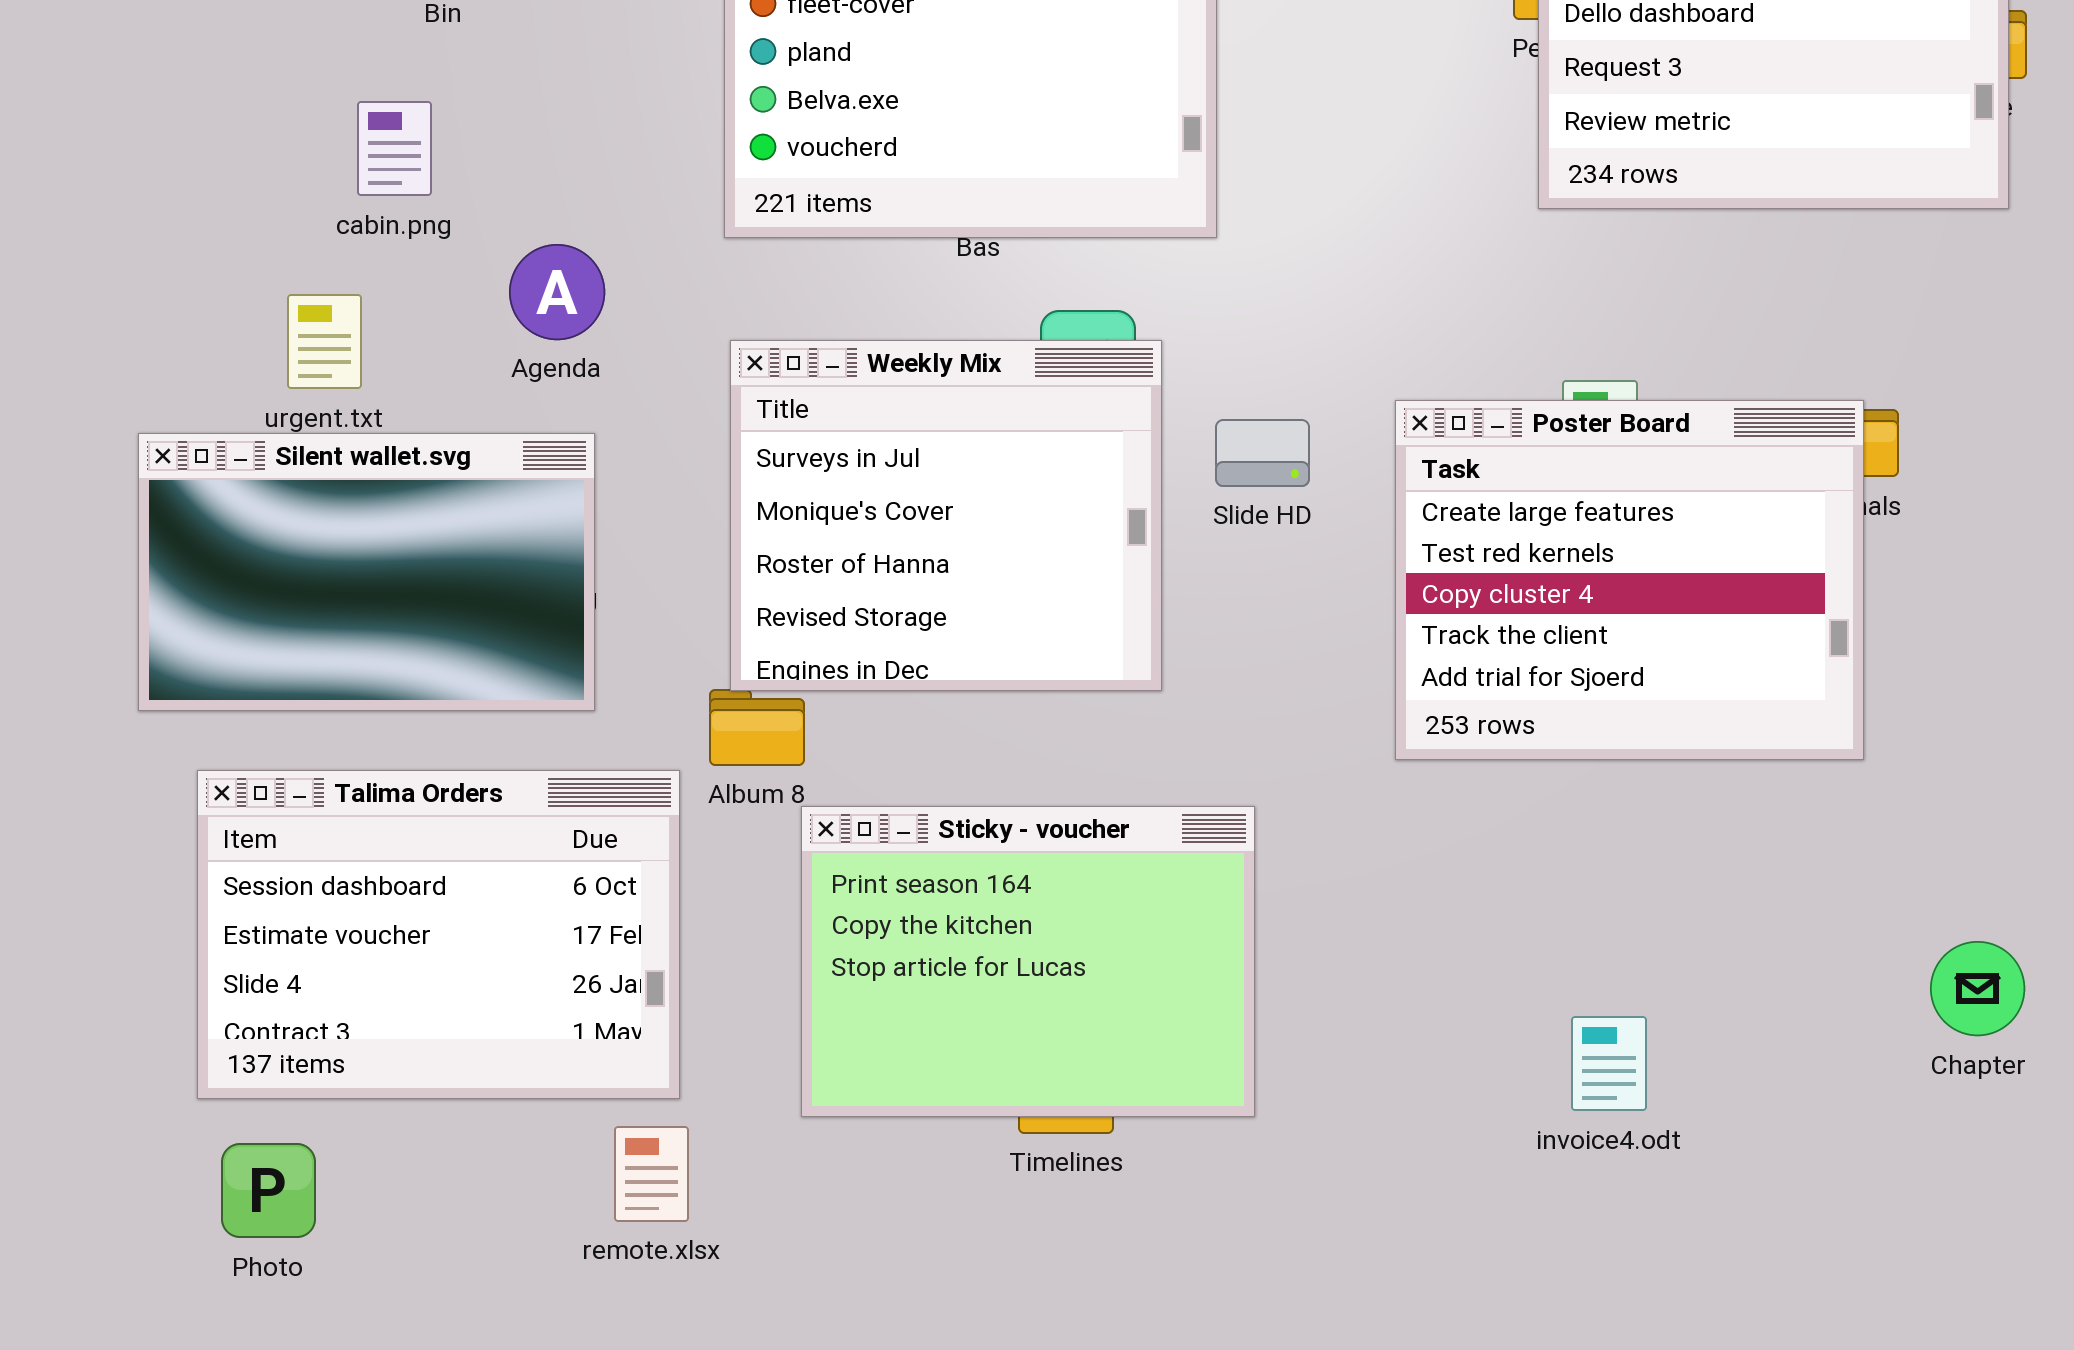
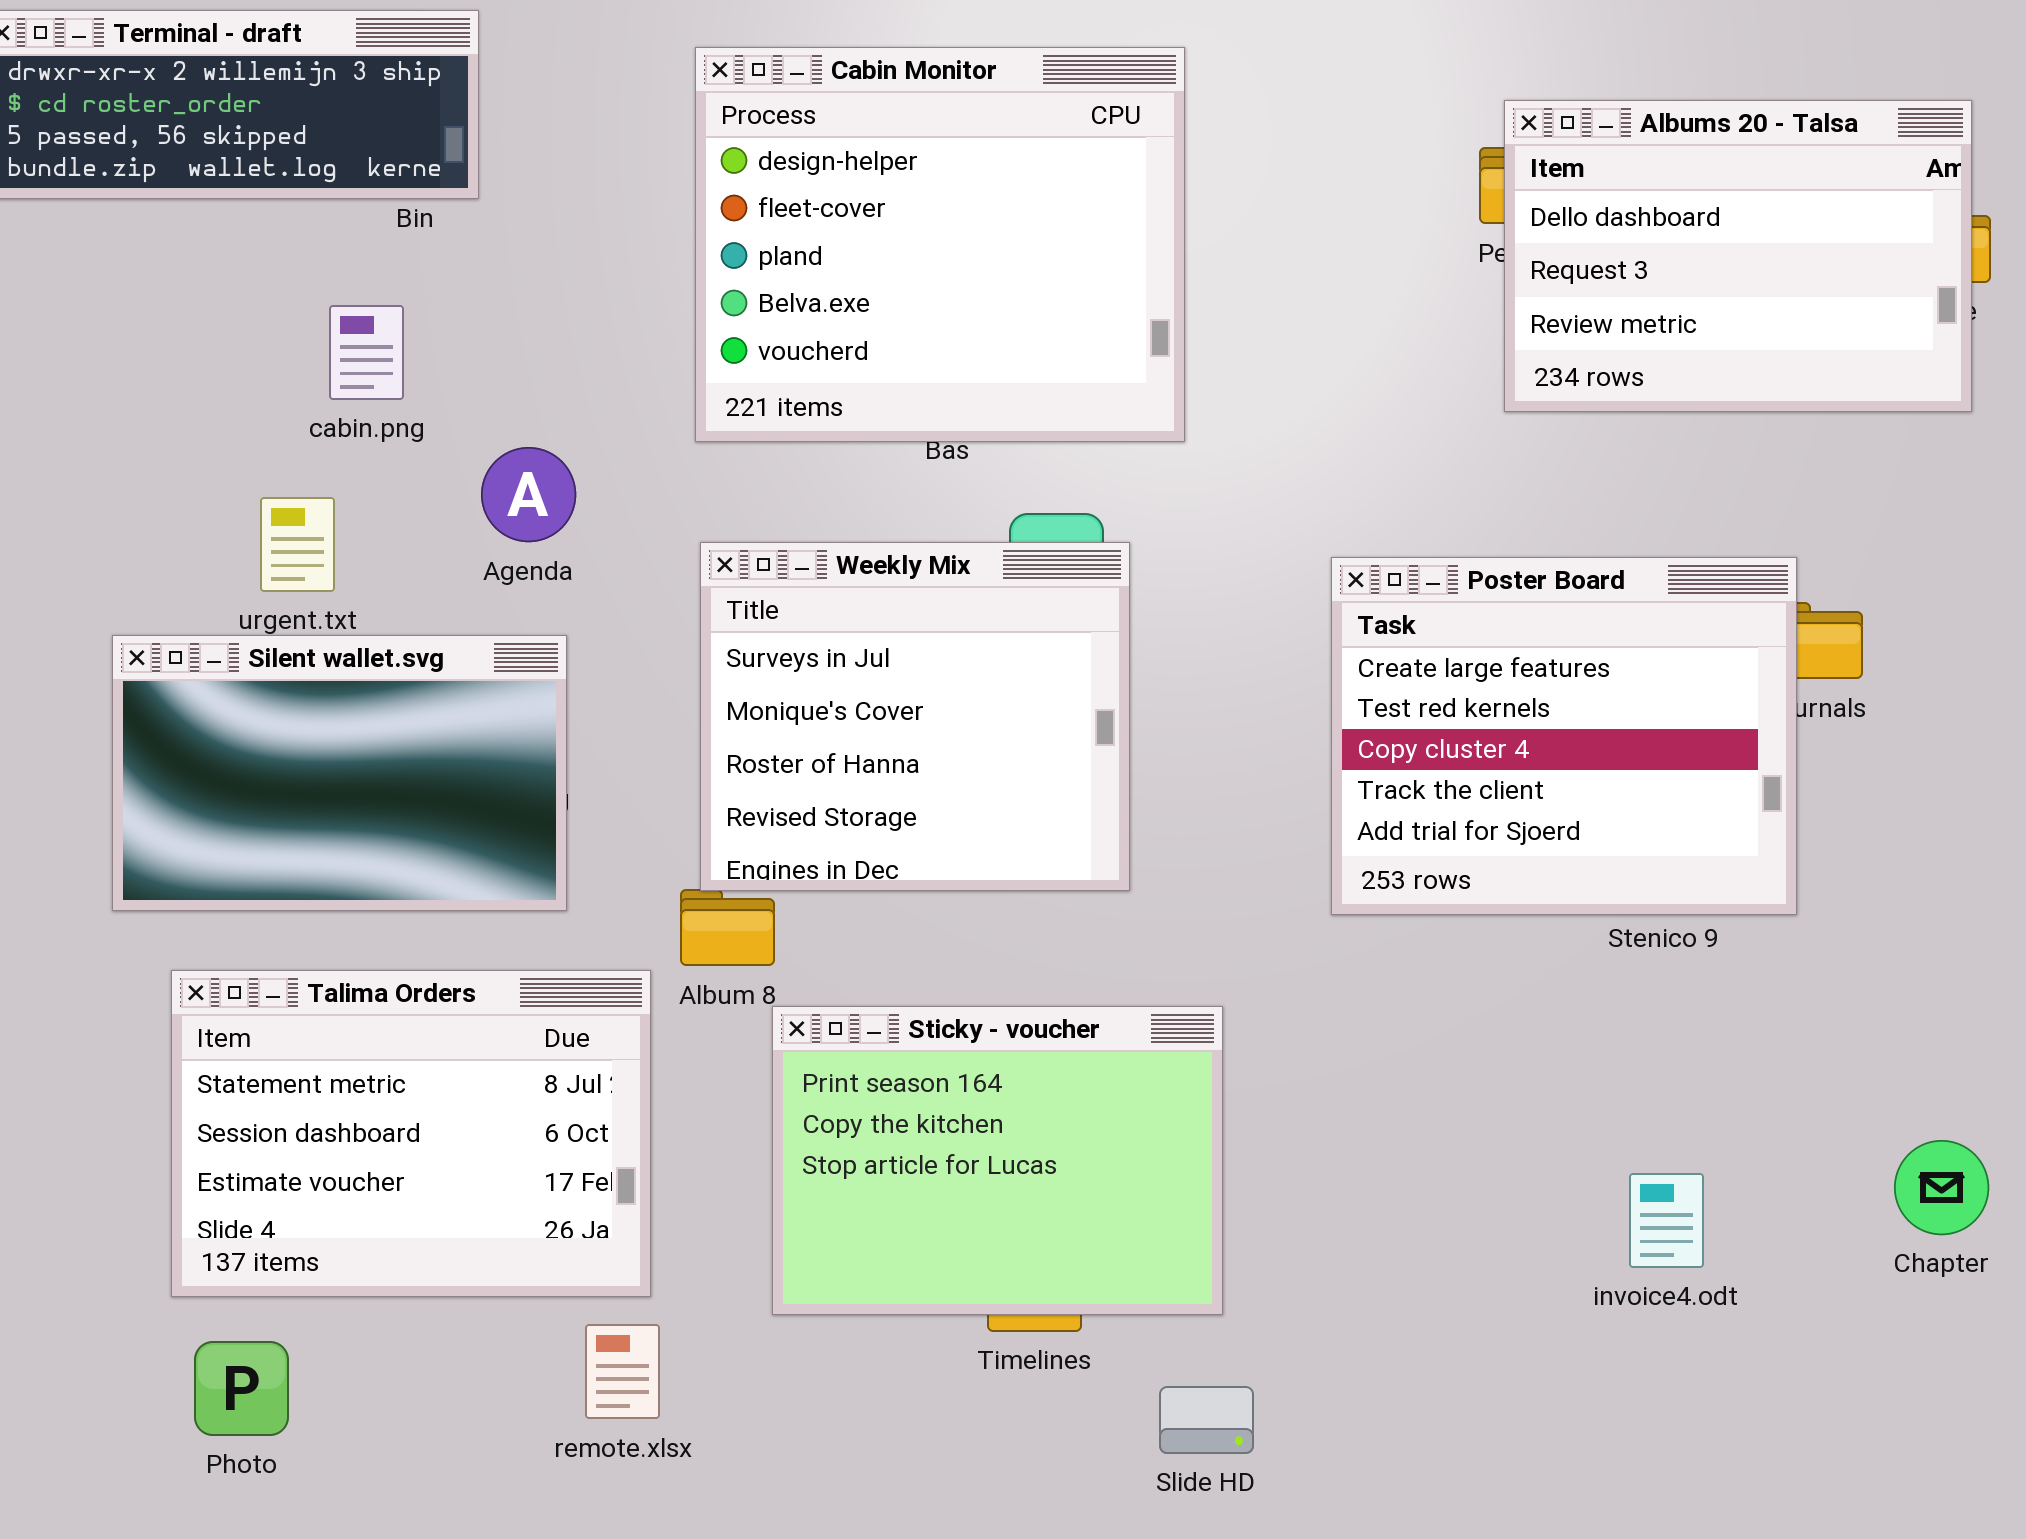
Poster Board: [1395,400,1864,760] -> [1331,557,1797,915], moved
Slide HD: [1215,419,1310,487] -> [1159,1386,1254,1454], moved
Talima Orders: [197,770,680,1099] -> [171,970,651,1297], scrolled up 1 row
invoice4.odt: [1571,1016,1647,1111] -> [1629,1173,1704,1268], moved

